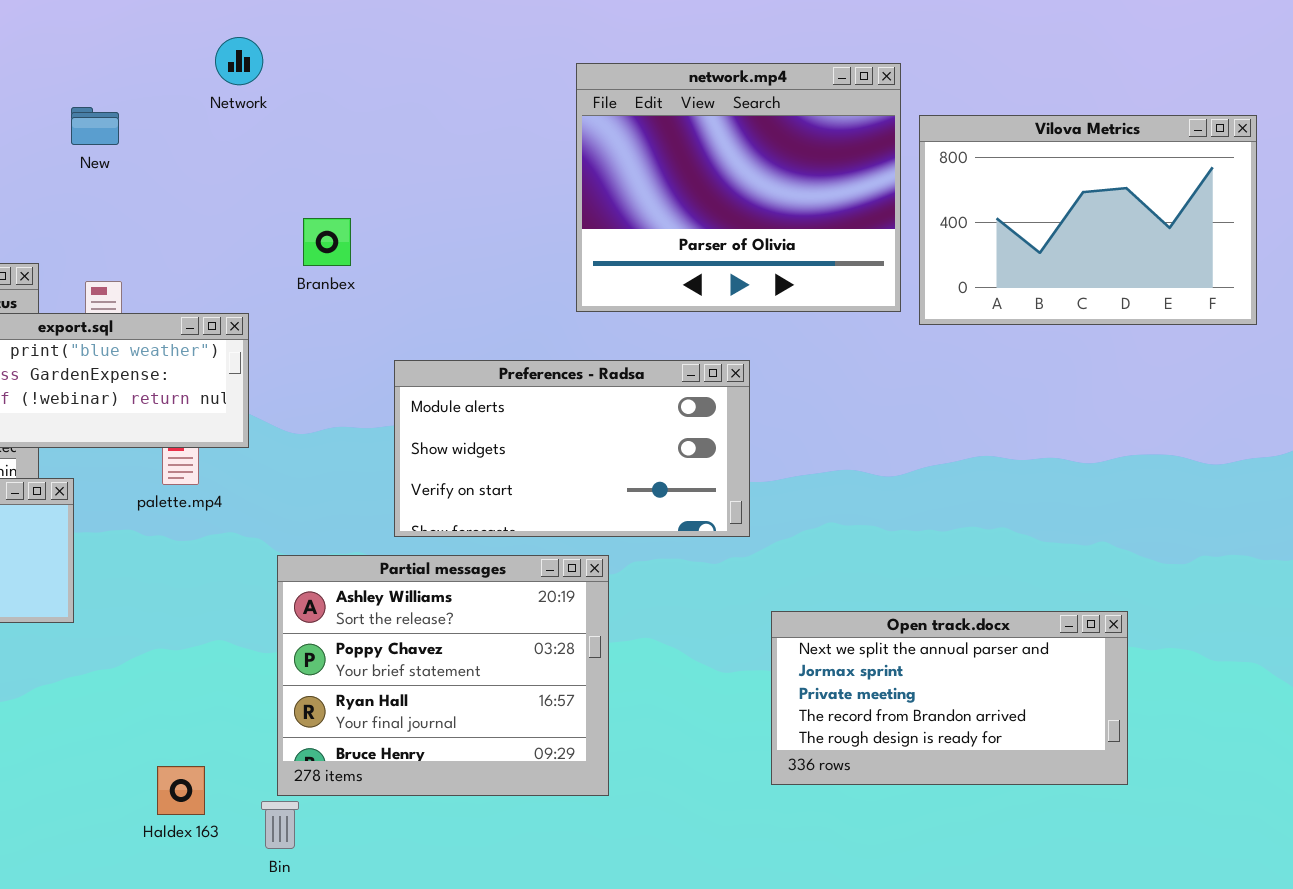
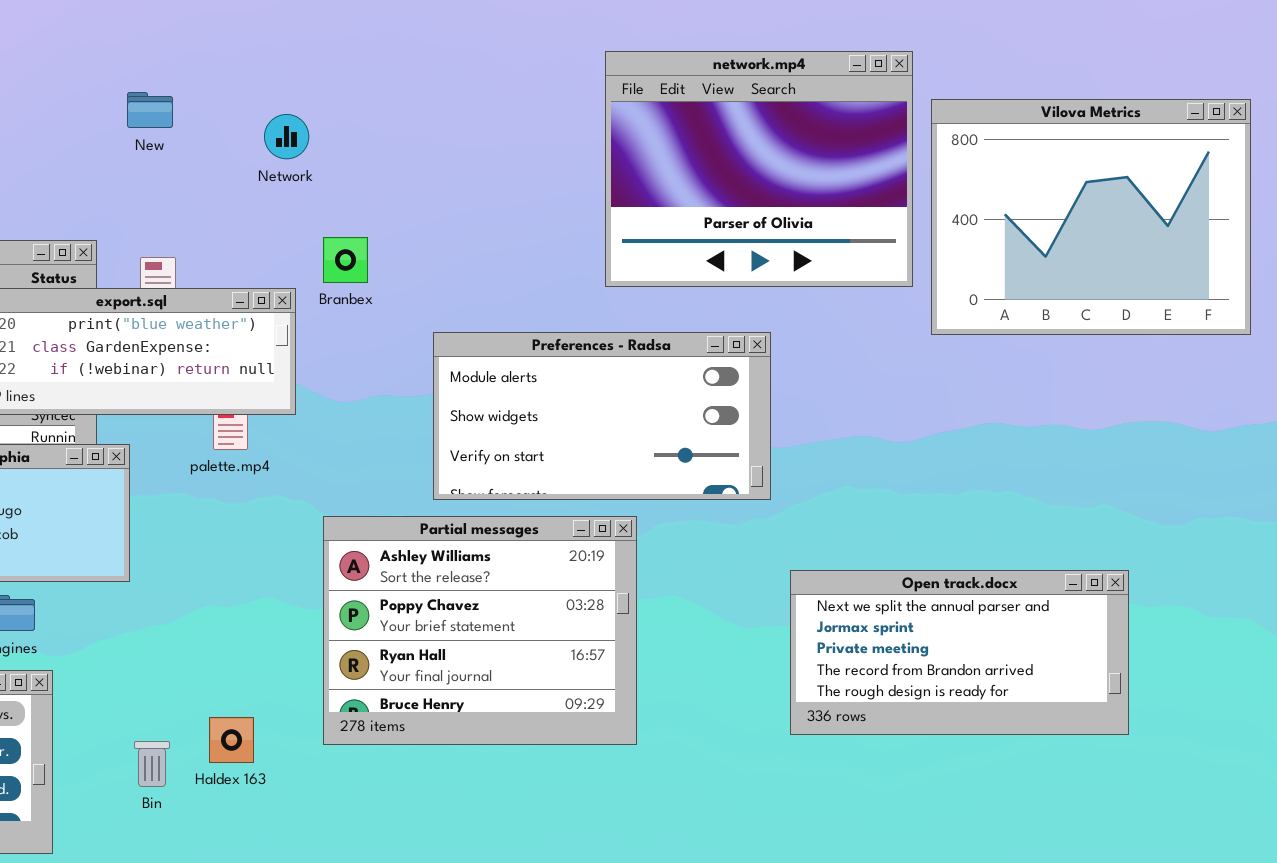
Network: [215,37,263,85] -> [264,114,309,159], moved
Vilova Metrics: [919,115,1257,325] -> [931,99,1251,335], resized
Branbex: [303,218,351,266] -> [323,237,368,283], moved
Bin: [261,801,299,849] -> [134,741,170,787], moved

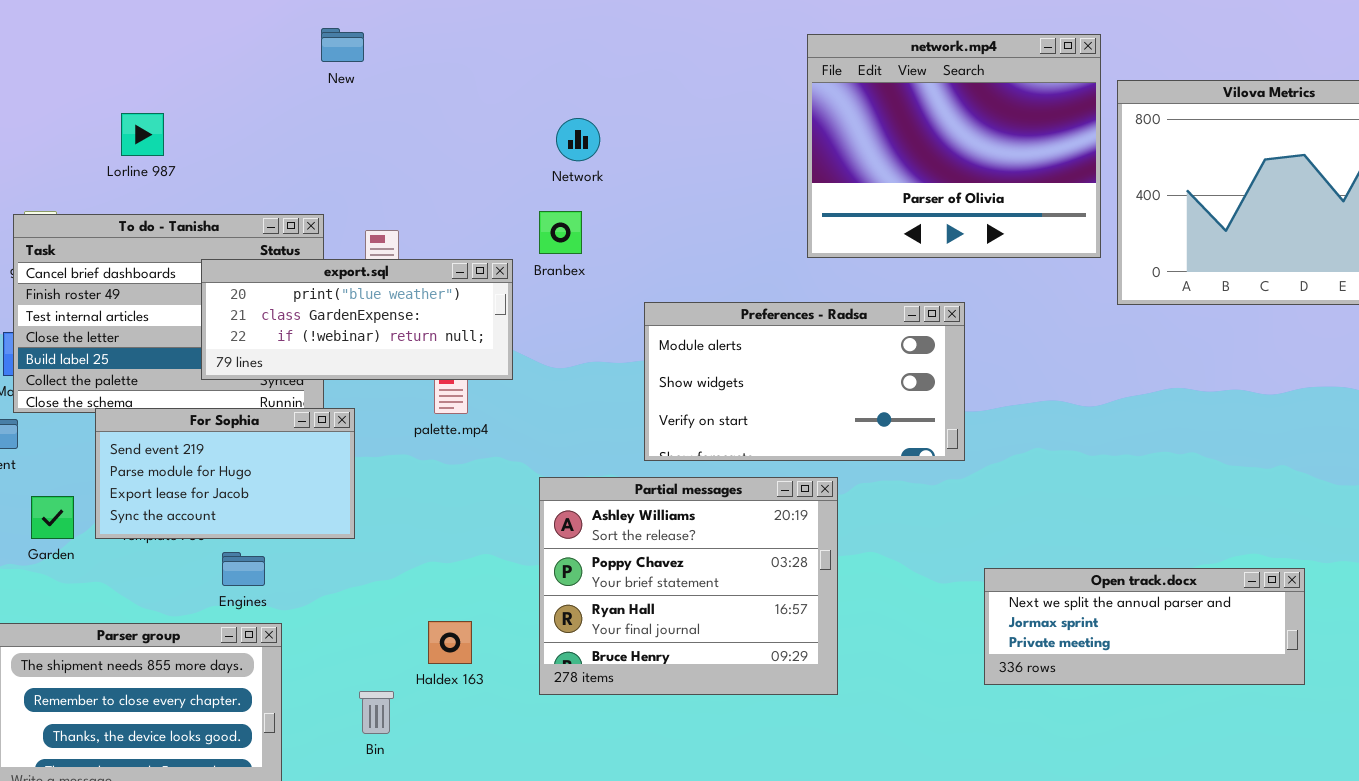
New: [127,92,173,128] -> [321,28,364,62], moved
Network: [264,114,309,159] -> [556,118,600,161], moved
Open track.docx: [790,570,1129,735] -> [984,568,1305,685], resized
Haldex 163: [209,717,254,763] -> [428,621,472,664], moved

